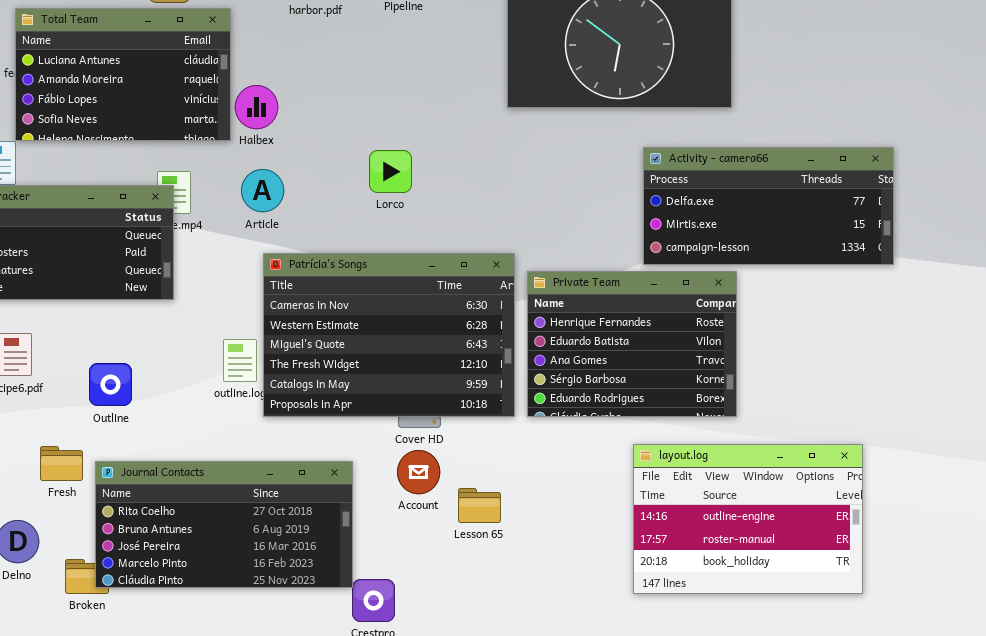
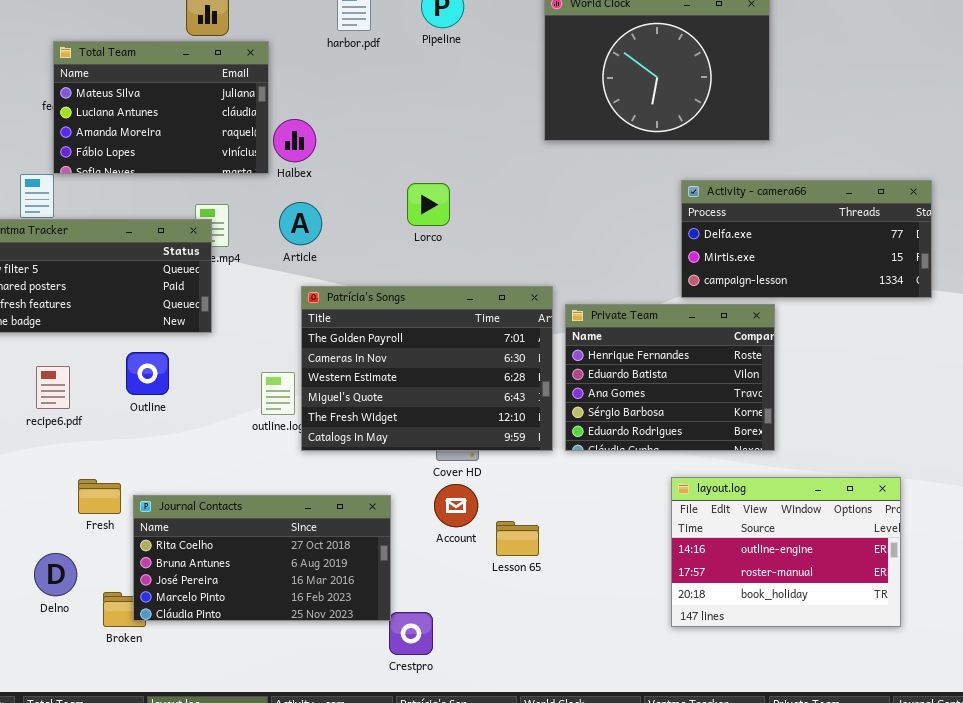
Total Team: [15,8,231,141] -> [53,41,269,174], scrolled up 1 row
Patrícia's Songs: [263,253,515,417] -> [301,286,553,451], scrolled up 1 row
Outline: [89,363,132,406] -> [126,352,169,395], moved

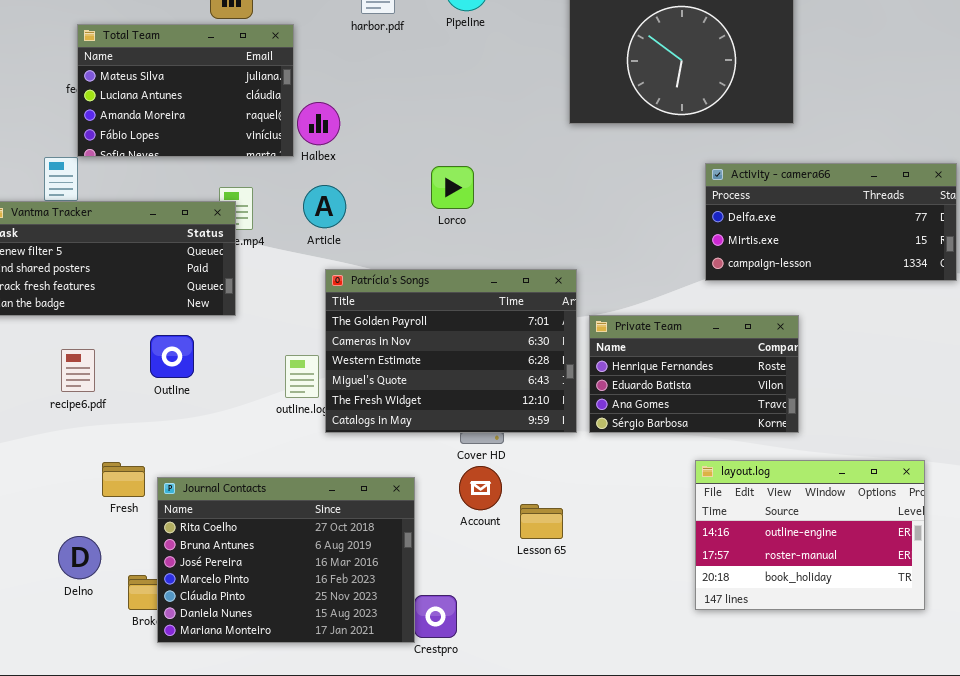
Private Team: [565,304,775,451] -> [589,315,799,433], resized
Journal Contacts: [133,495,391,621] -> [157,477,415,643], resized

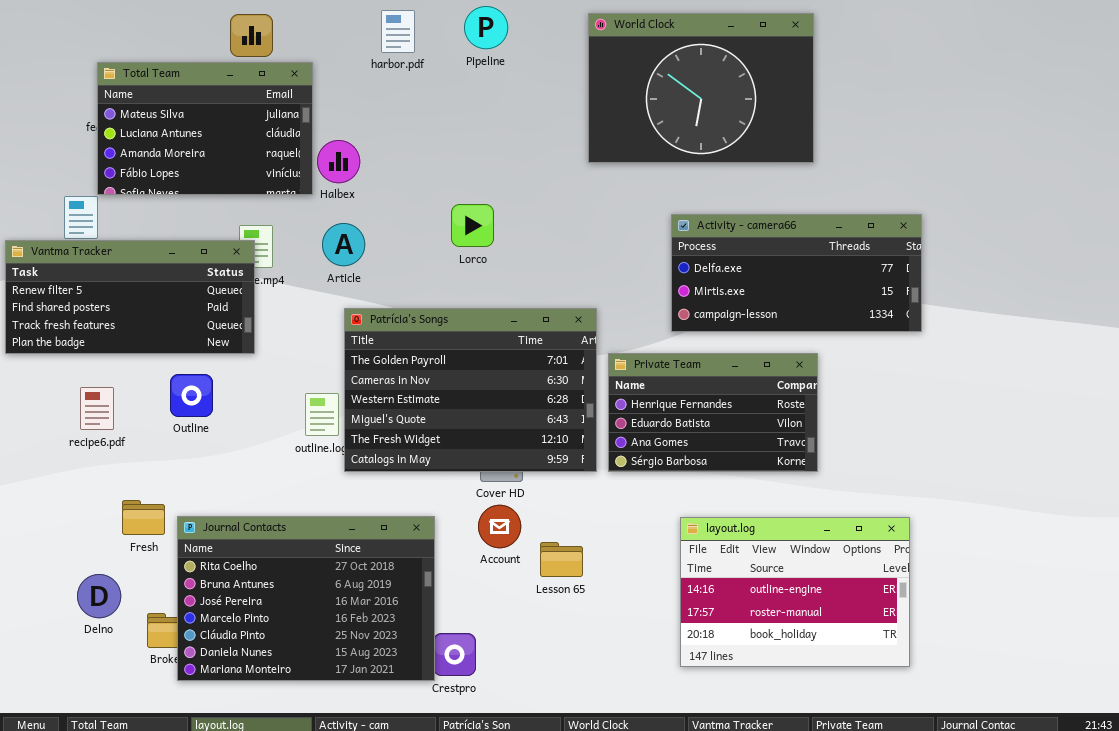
Activity - camera66: [705,163,957,281] -> [671,214,922,332], moved
layout.log: [695,460,925,610] -> [680,517,910,667], moved

